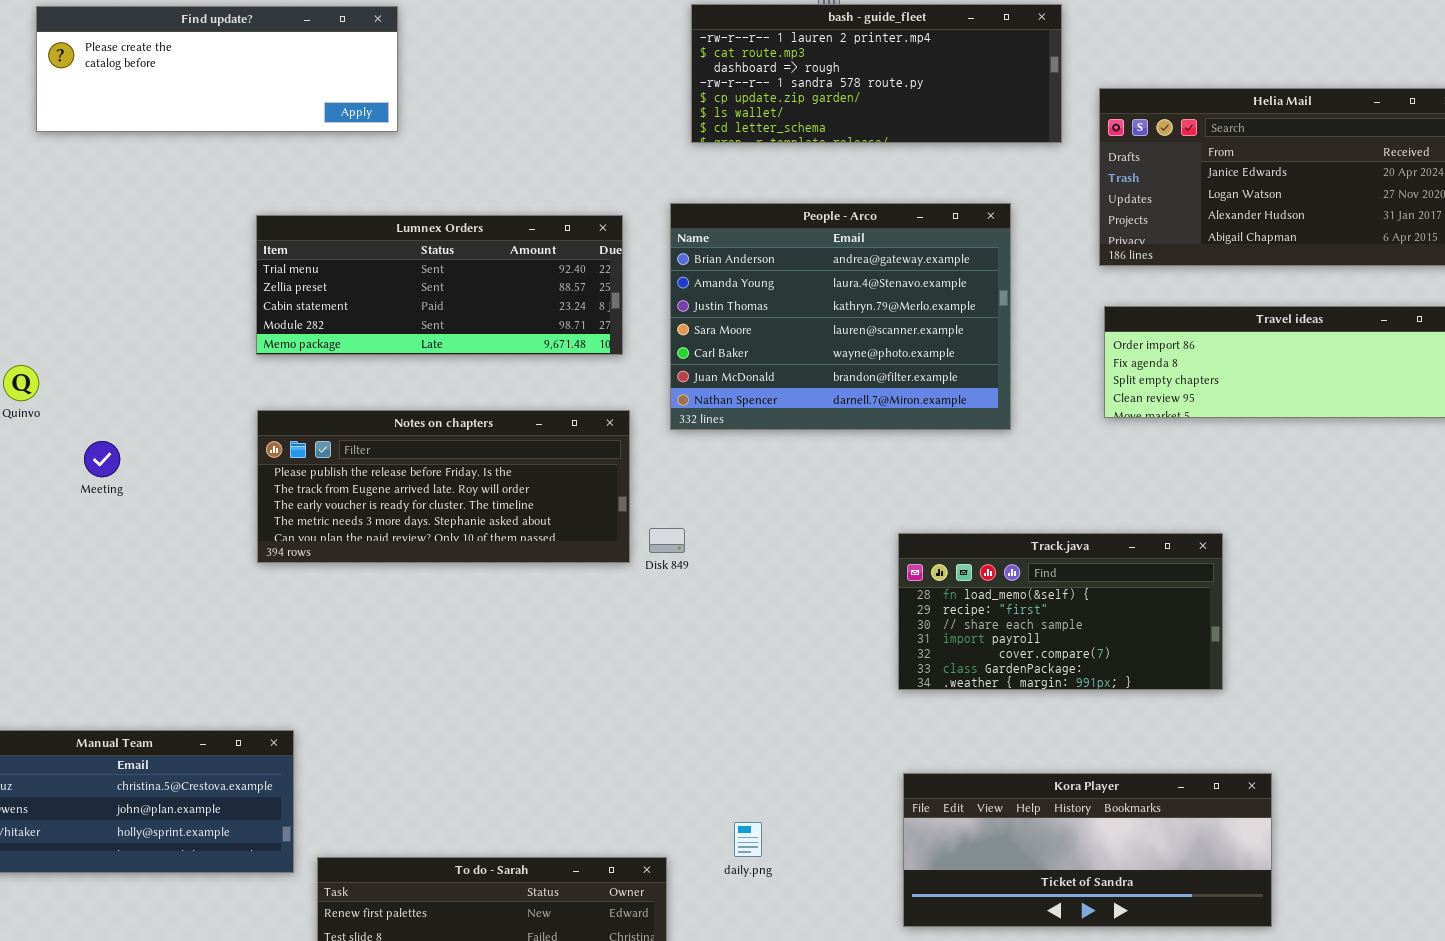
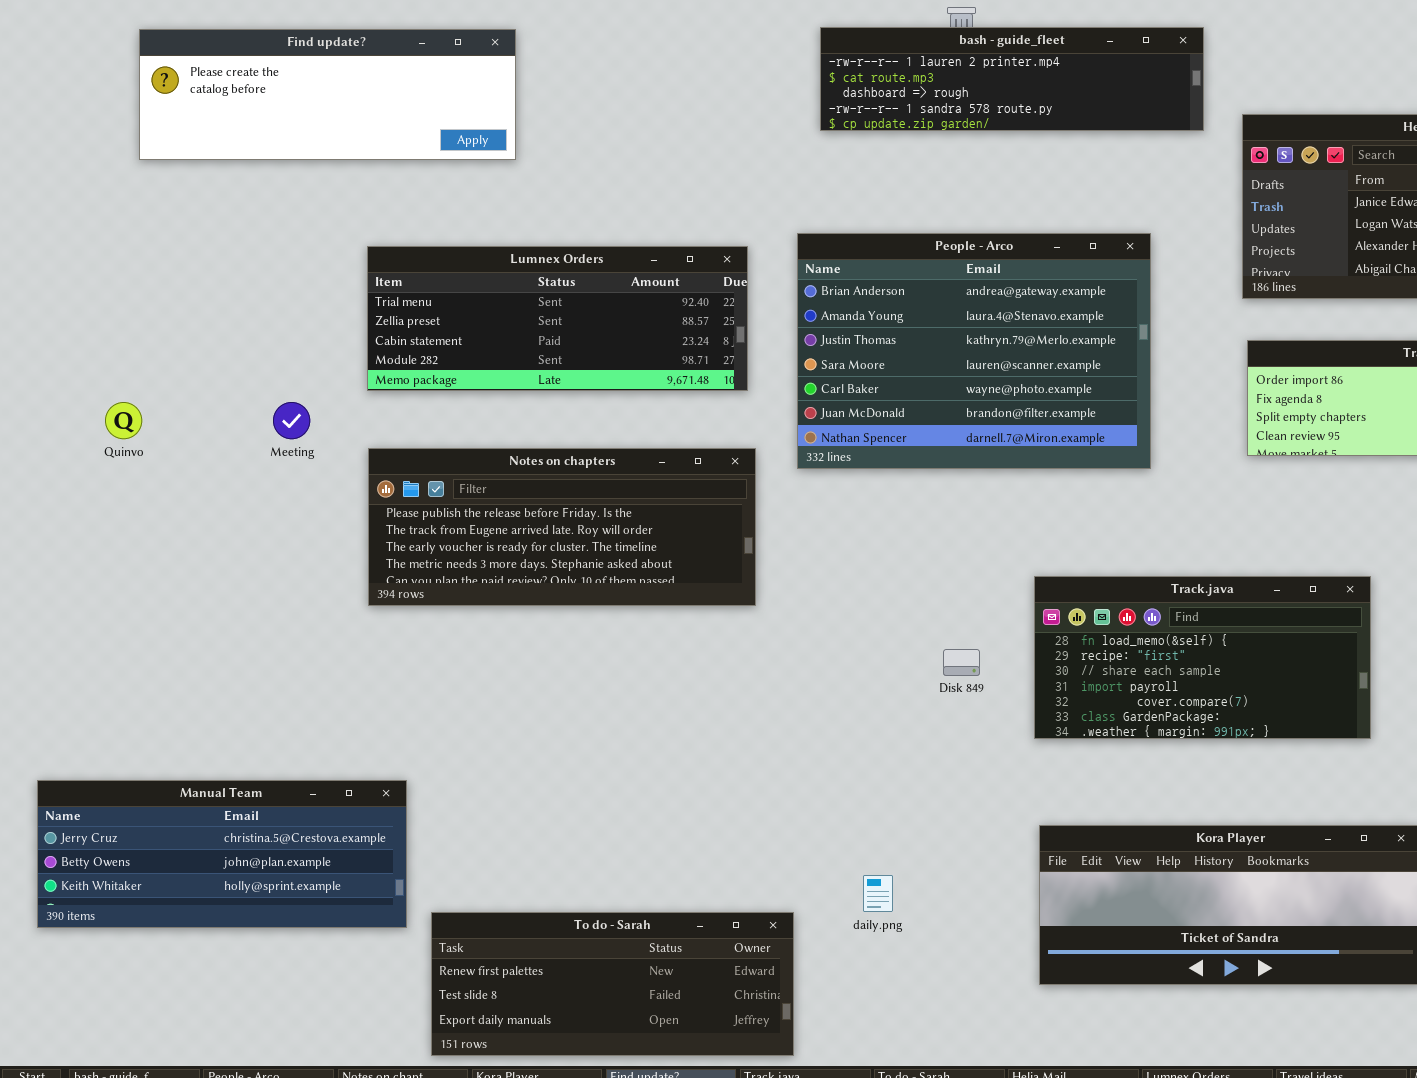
bash - guide_fleet: [691,4,1062,143] -> [820,27,1204,131], resized
Meeting: [84,441,120,477] -> [273,402,310,439], moved
Disk 849: [649,528,685,553] -> [943,649,980,676], moved

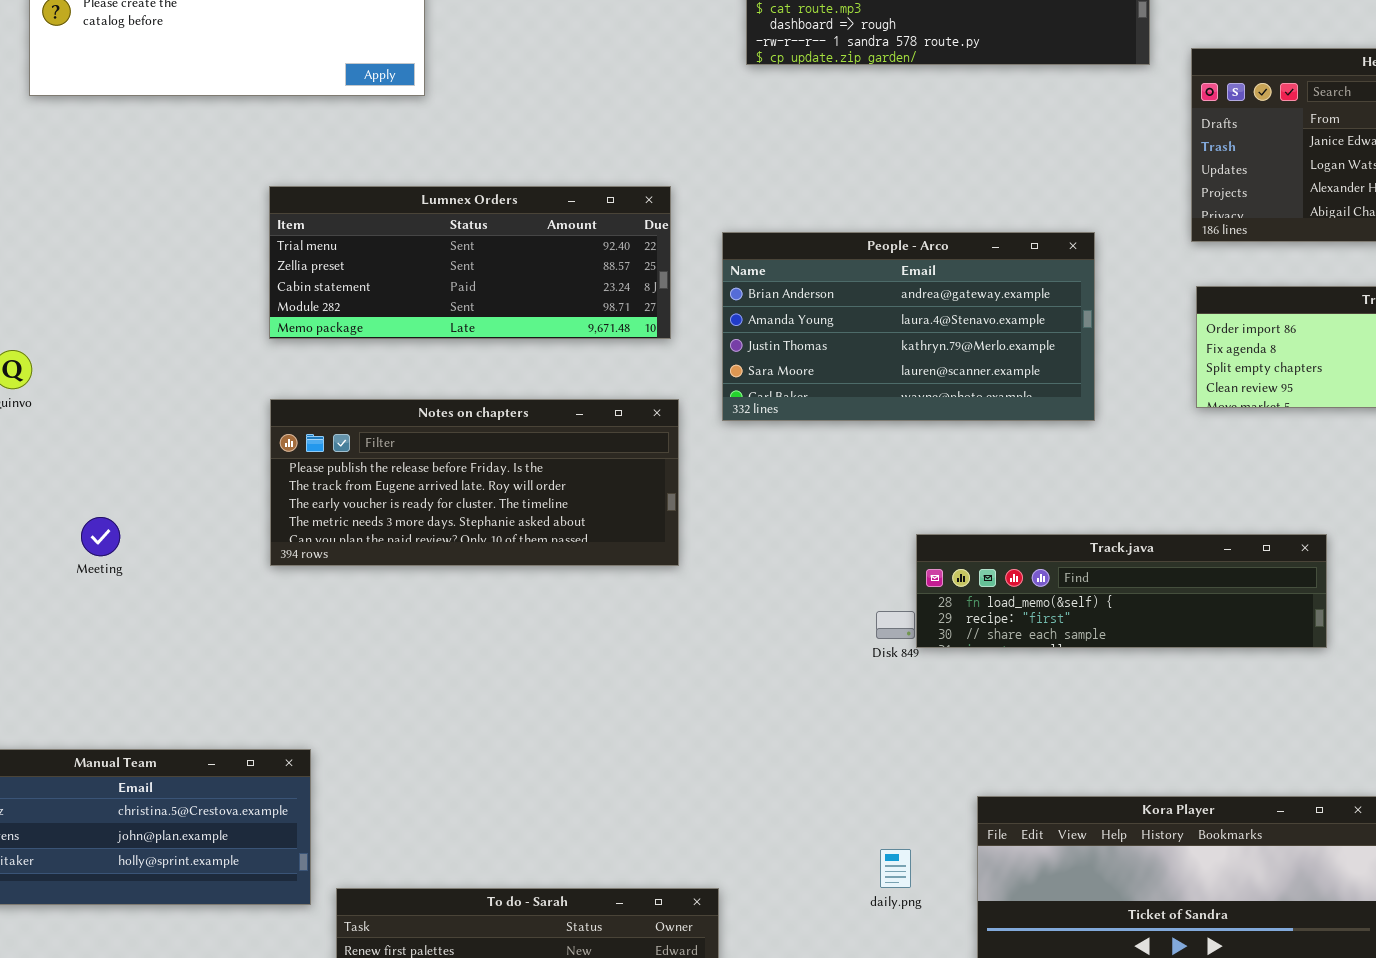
People - Arco: [797,233,1151,469] -> [722,232,1095,421], resized
Meeting: [273,402,310,439] -> [81,517,120,556], moved
Track.java: [1034,576,1371,739] -> [916,534,1327,648], resized
daily.png: [863,875,893,912] -> [880,849,911,888], moved

